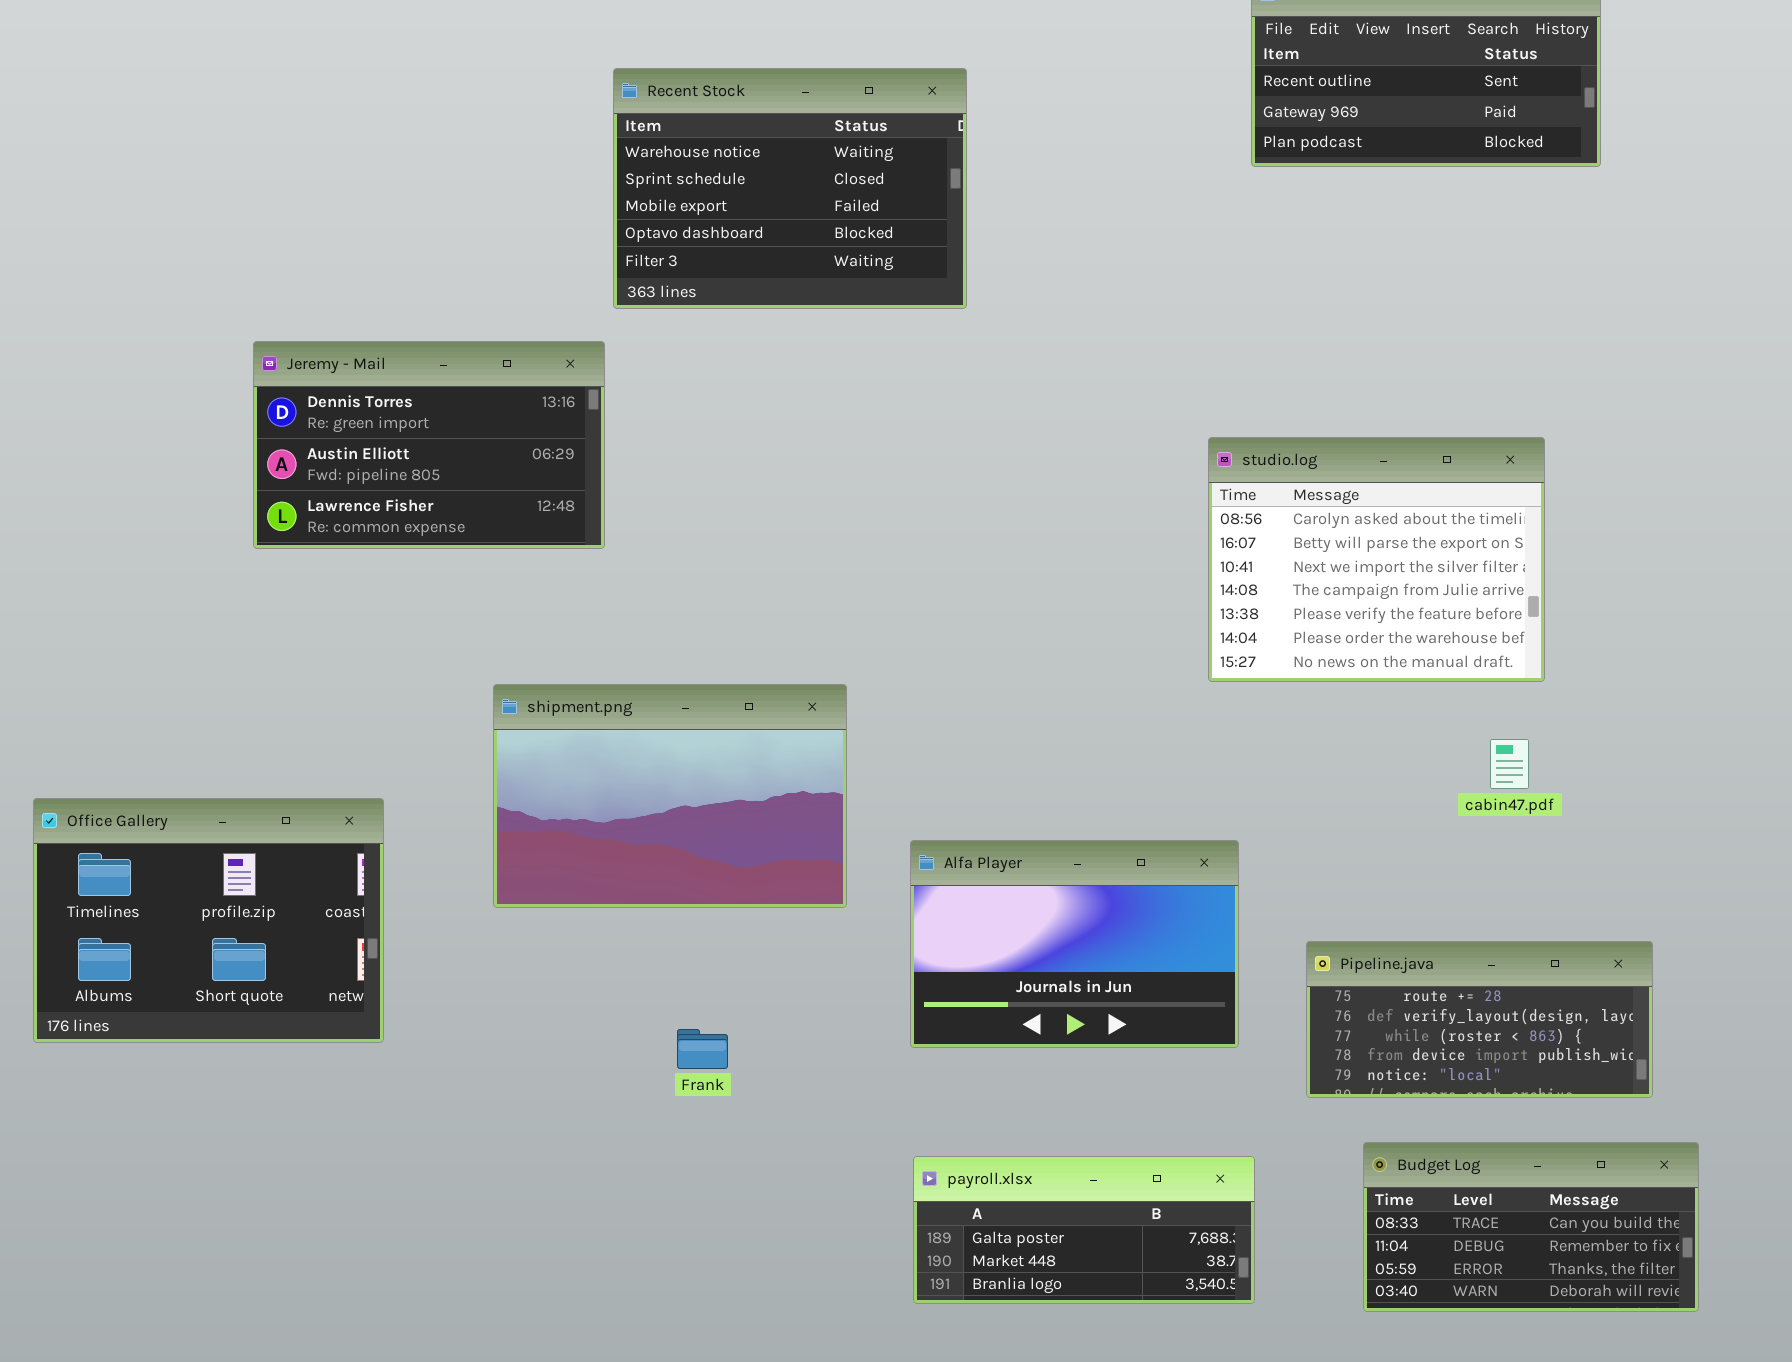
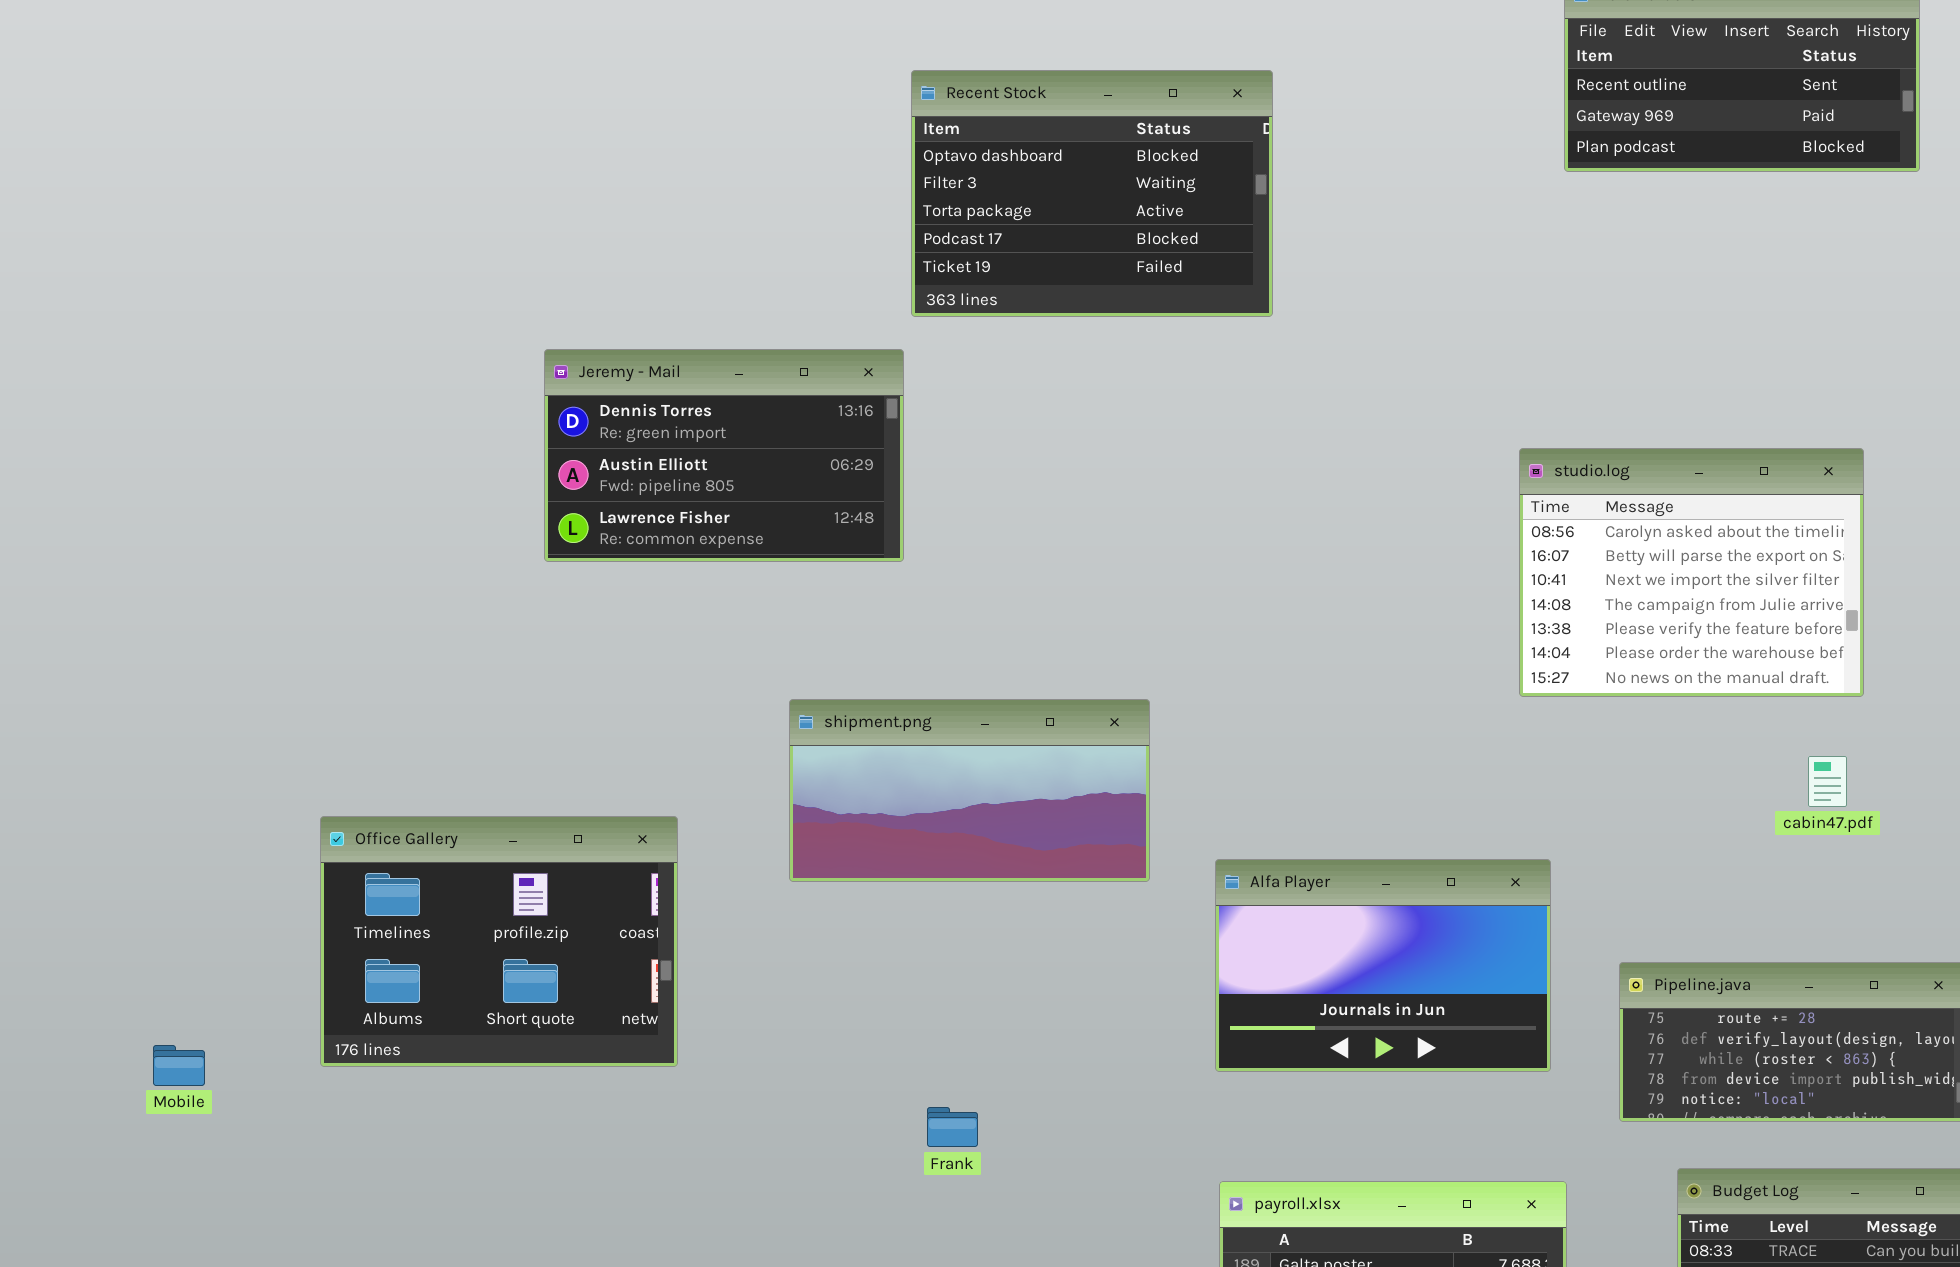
Recent Stock: [613,68,967,309] -> [911,70,1273,317], scrolled down 3 rows
shipment.png: [493,684,847,908] -> [789,699,1150,882], resized
Frank: [677,1029,728,1069] -> [927,1107,978,1147], moved

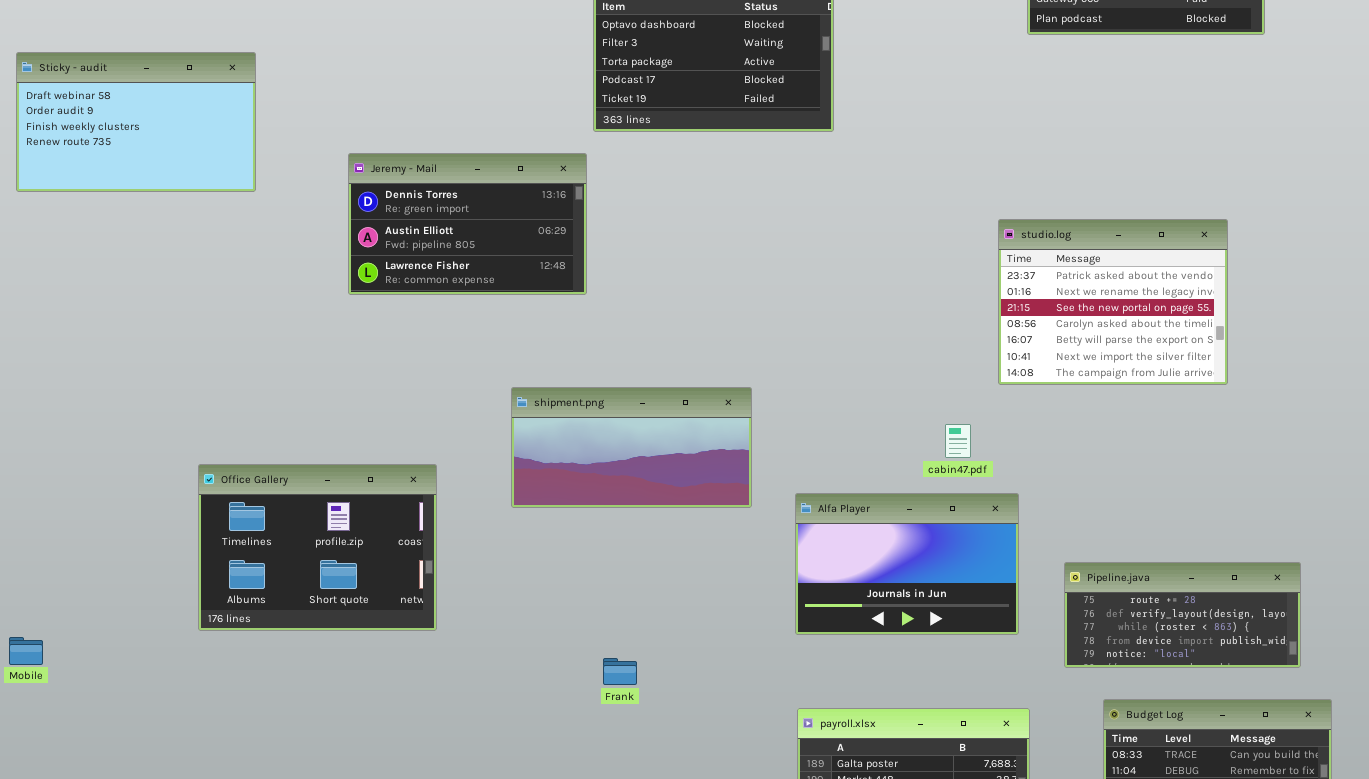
Sticky - audit: none -> [16,52,256,192], opened
studio.log: [1519,448,1864,697] -> [998,219,1228,385], scrolled up 3 rows
cabin47.pdf: [1808,756,1847,807] -> [945,424,971,458], moved
Mobile: [153,1045,205,1086] -> [9,637,43,665], moved

